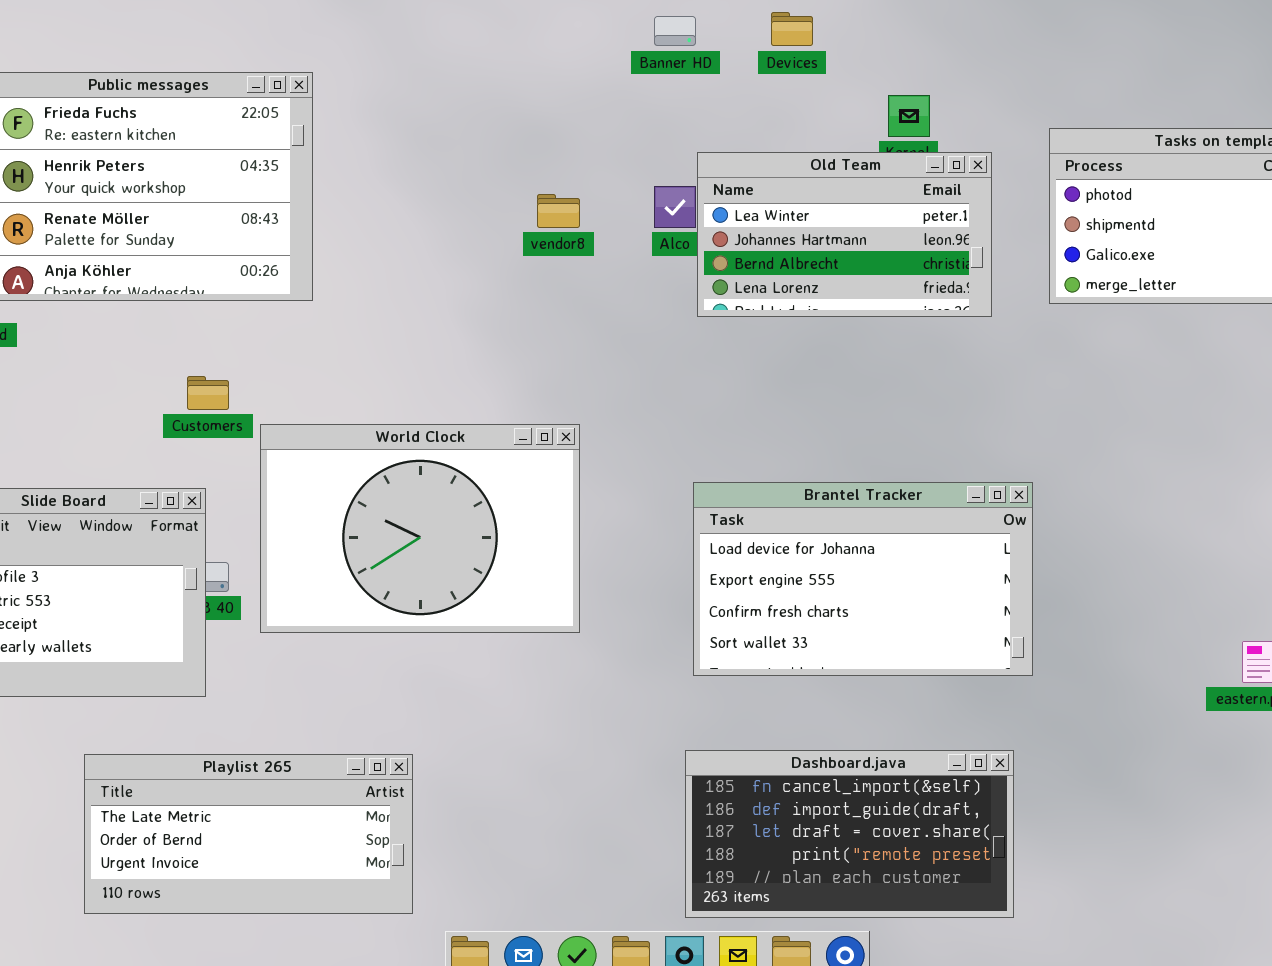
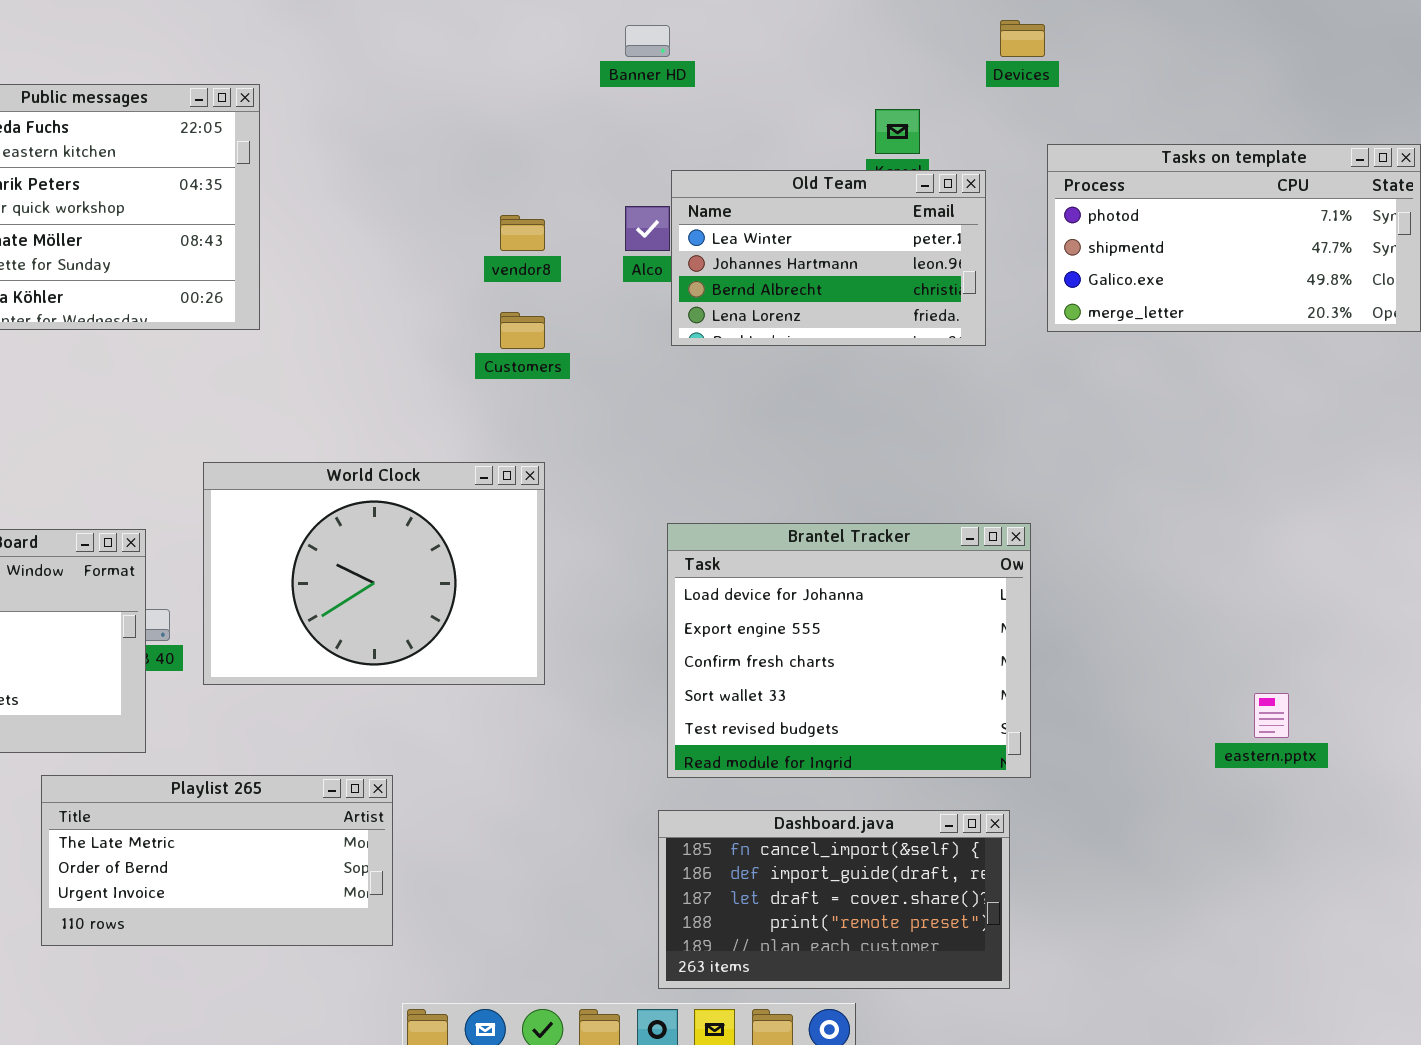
Devices: [771,12,813,46] -> [1000,20,1045,57], moved
Customers: [187,376,229,410] -> [500,312,545,349], moved
Brantel Tracker: [693,482,1033,676] -> [667,523,1031,778], resized
Playlist 265: [84,754,413,914] -> [41,775,393,946], moved

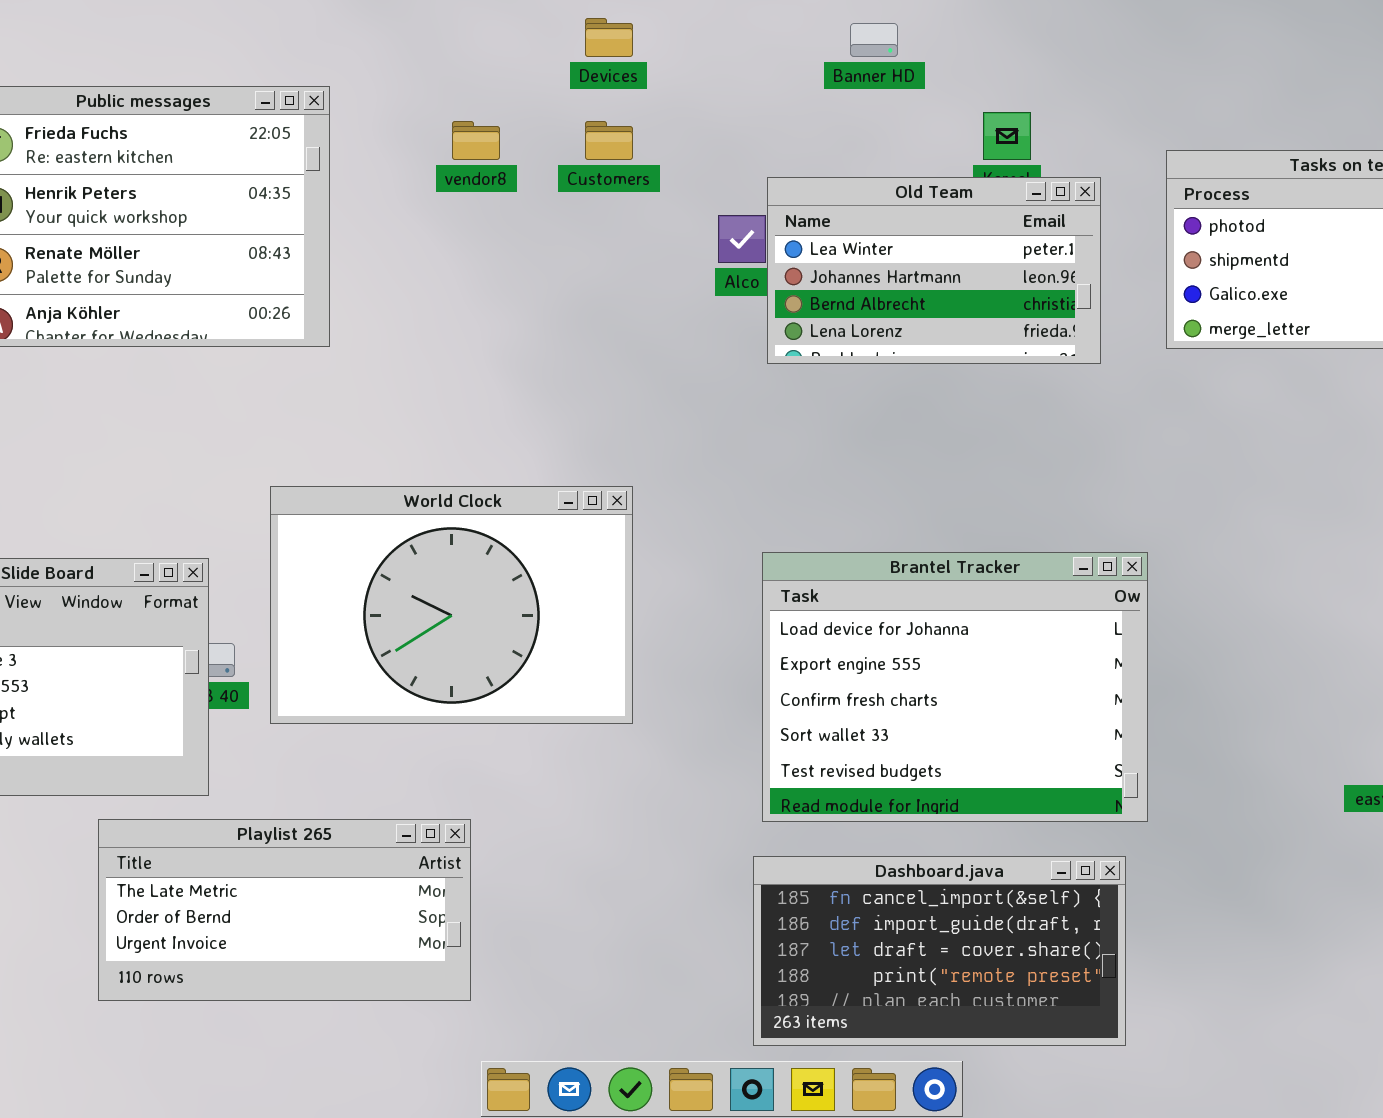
Devices: [1000,20,1045,57] -> [585,18,633,57], moved
Banner HD: [625,25,670,57] -> [850,23,898,57], moved
vendor8: [500,215,545,251] -> [452,121,500,160], moved
Customers: [500,312,545,349] -> [585,121,633,160], moved

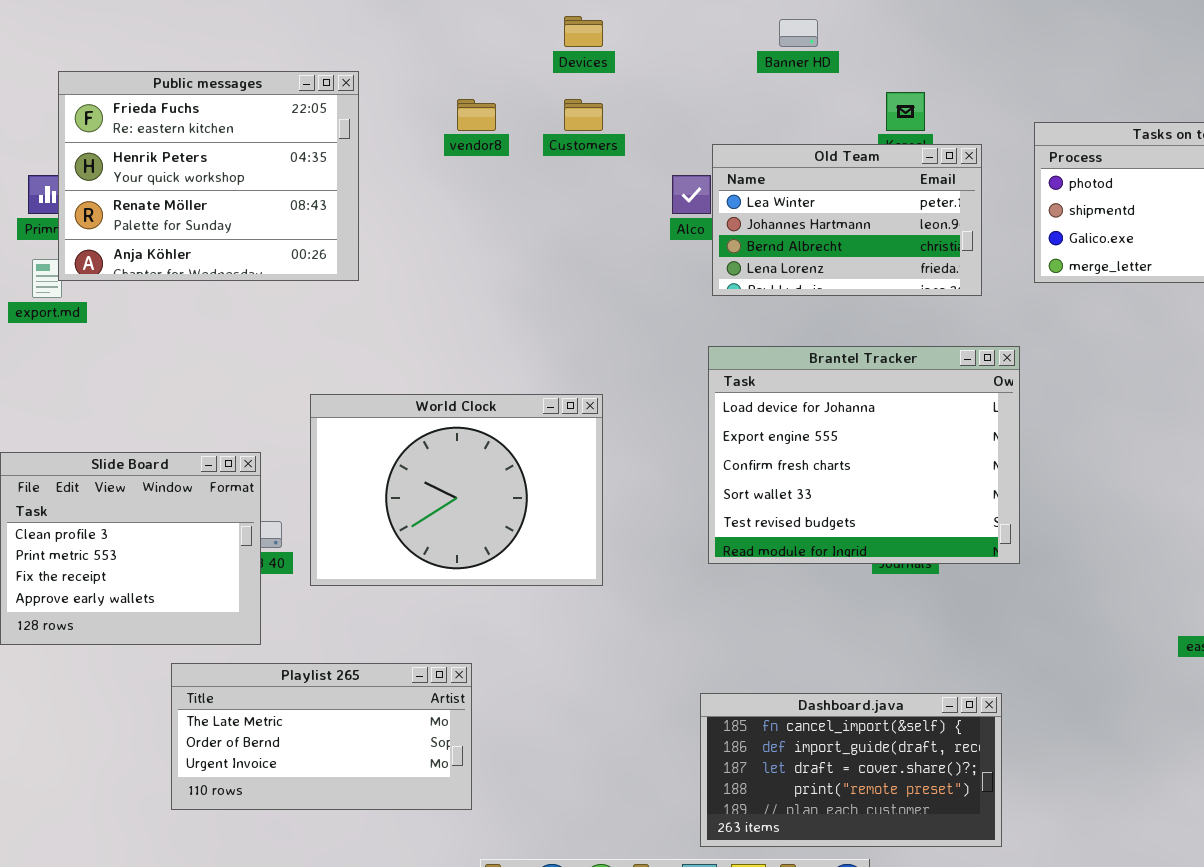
Brantel Tracker: [762,552,1148,822] -> [708,346,1020,564], moved

